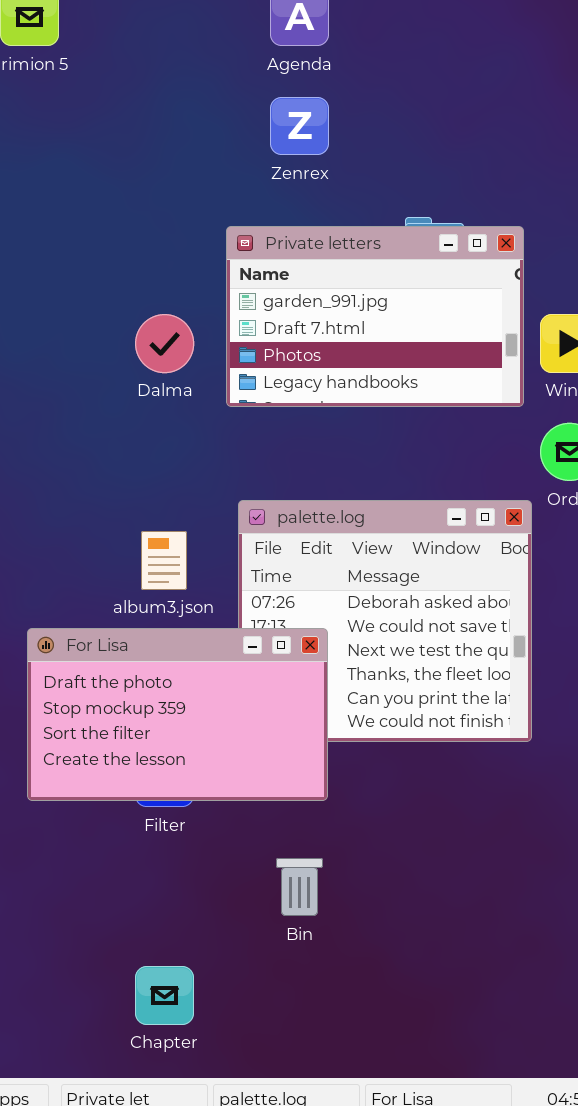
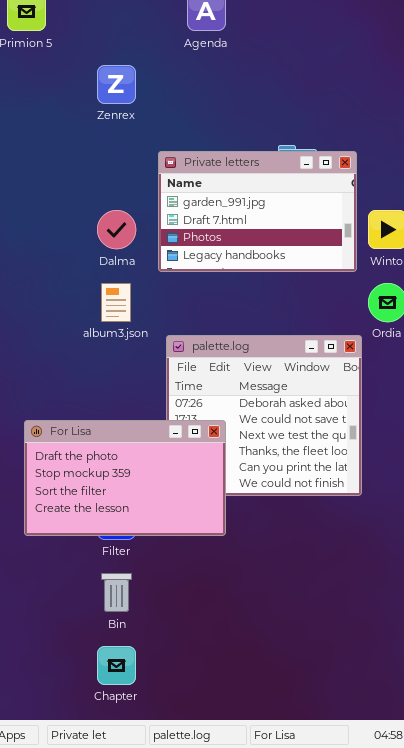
Zenrex: [270,97,329,155] -> [97,65,136,104], moved
album3.json: [141,531,187,590] -> [101,283,131,322], moved
Bin: [276,858,323,916] -> [101,573,132,612], moved

